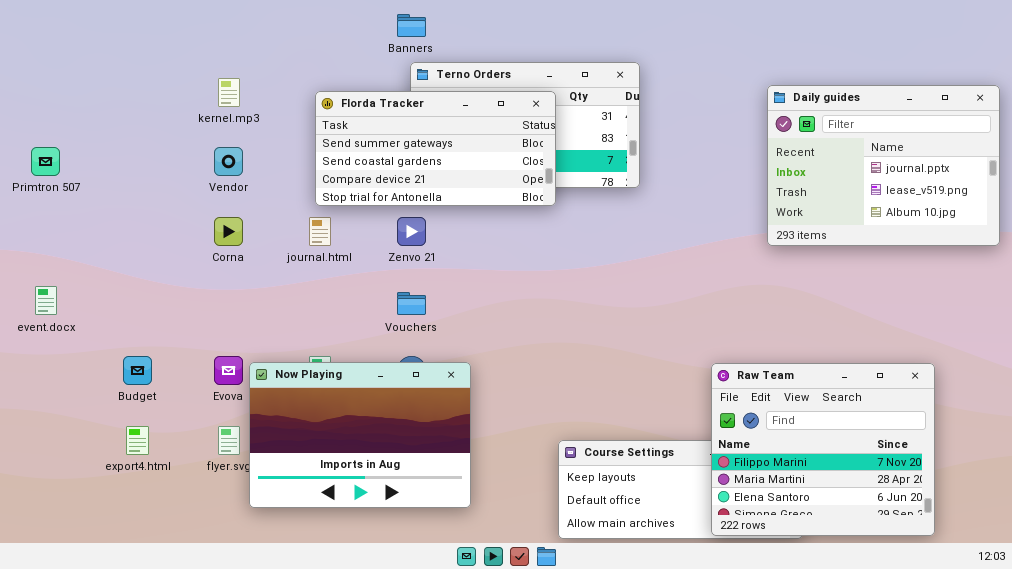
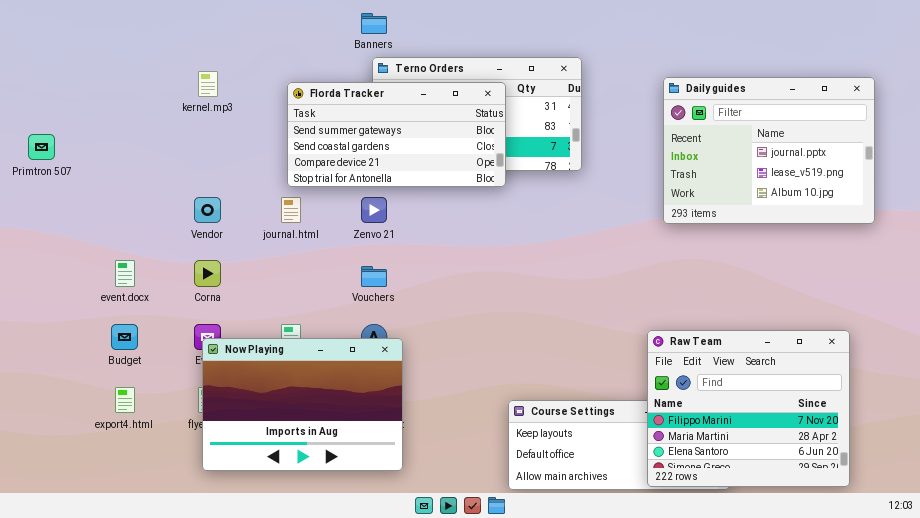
Daily guides: [767,85,1000,246] -> [663,77,875,224], moved
Vendor: [214,147,243,176] -> [194,197,221,223], moved
Corna: [214,217,243,246] -> [194,260,221,287], moved
event.docx: [35,286,57,315] -> [115,260,135,287], moved
Now Playing: [249,362,471,508] -> [202,338,403,471], moved

